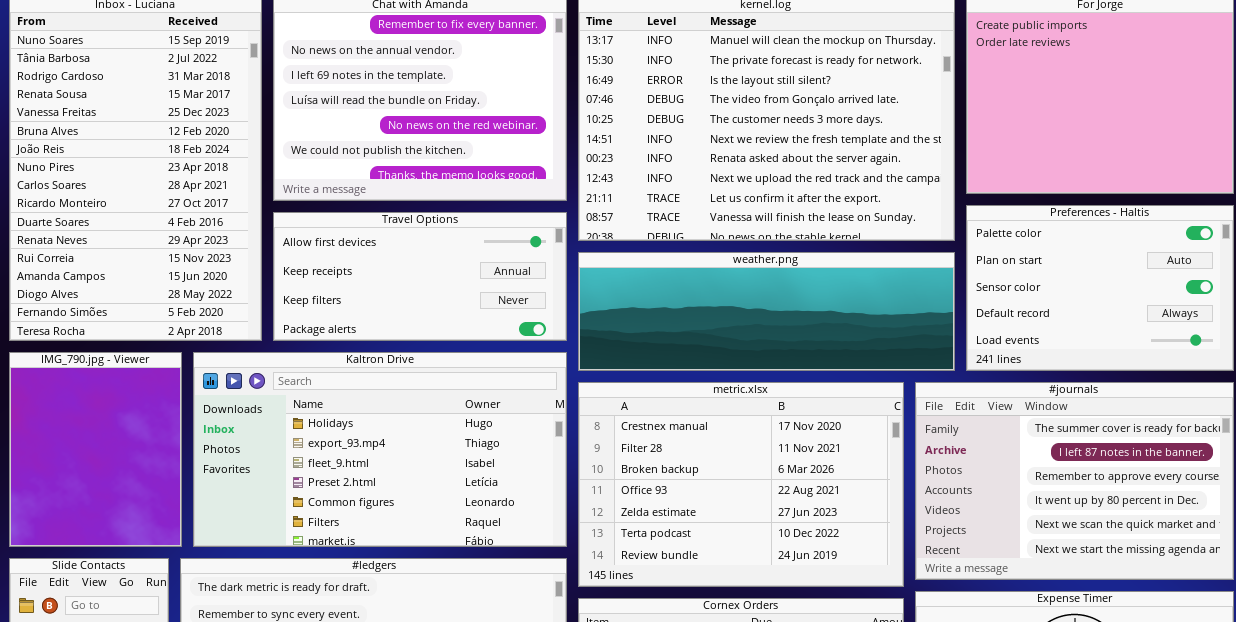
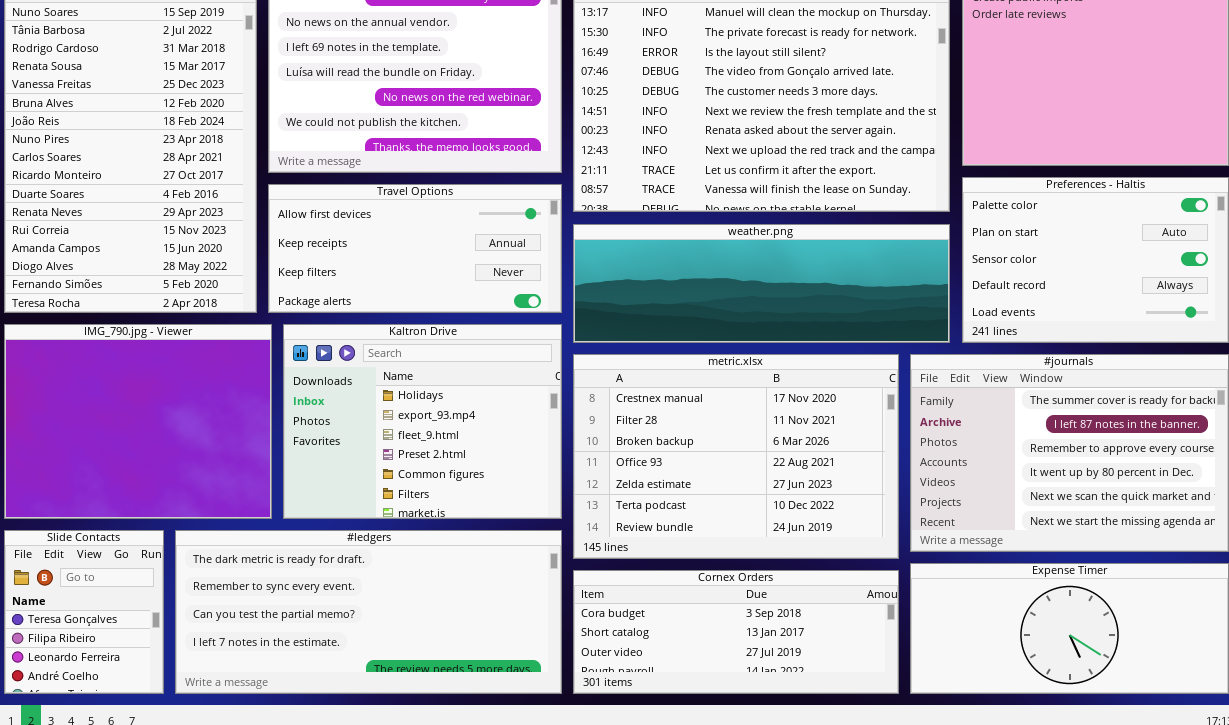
IMG_790.jpg - Viewer: [9,352,182,547] -> [4,324,272,519], resized
Kaltron Drive: [193,352,567,547] -> [283,324,562,519], resized

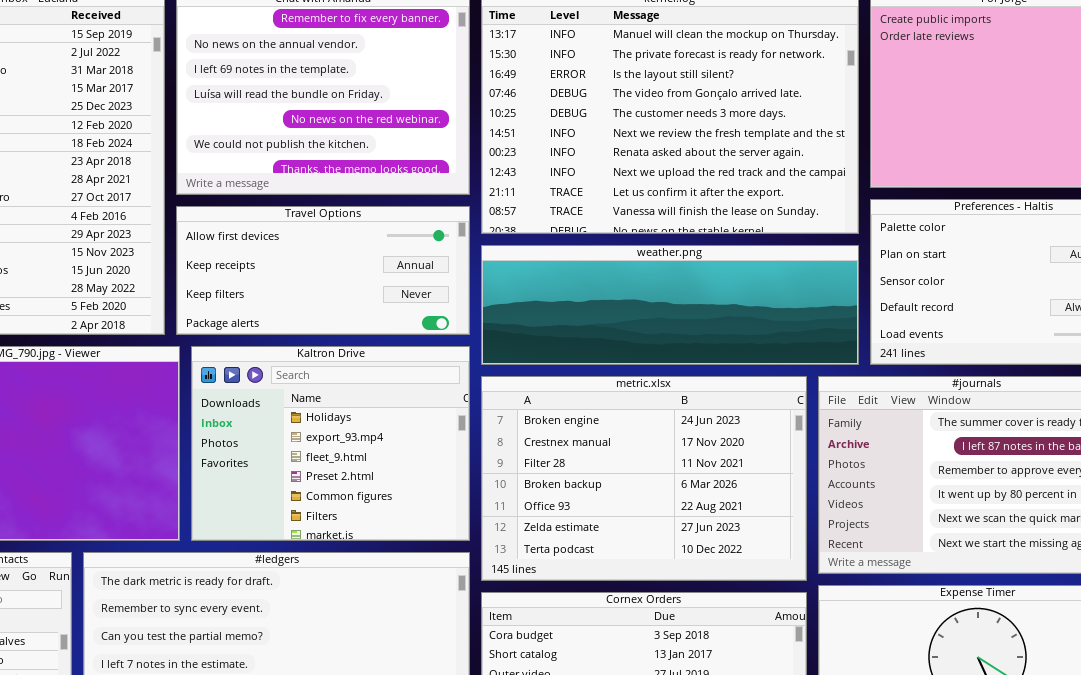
metric.xlsx: [573,354,899,559] -> [481,376,807,581], scrolled up 1 row

